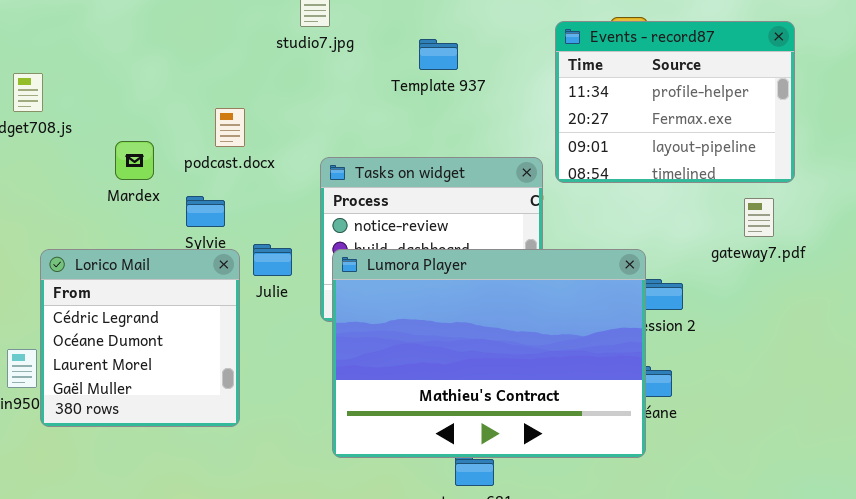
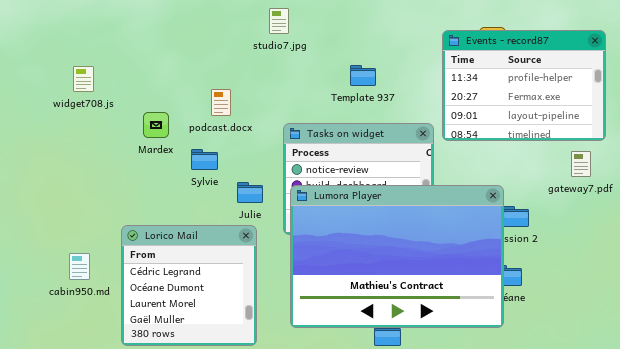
Template 937: [419,39,458,70] -> [350,65,376,86], moved
Lorico Mail: [40,249,240,427] -> [121,225,257,346], moved

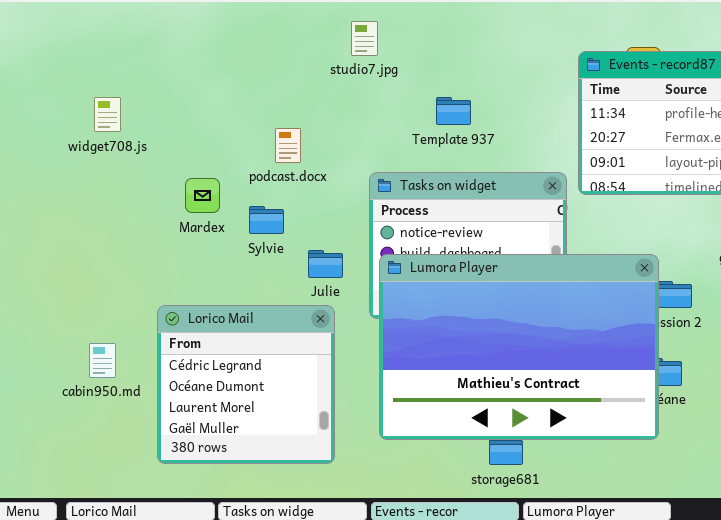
Template 937: [350,65,376,86] -> [436,97,471,125], moved
Mardex: [143,112,169,138] -> [185,178,220,213], moved

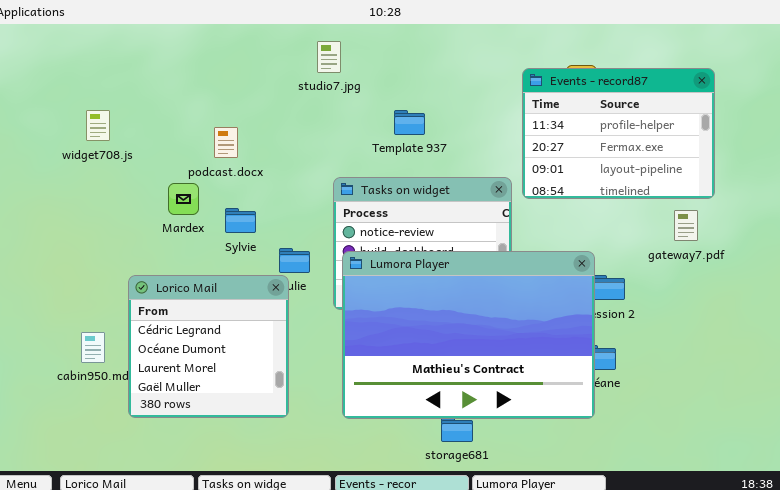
podcast.docx: [275,128,301,163] -> [214,127,238,158], moved
Lorico Mail: [157,305,335,464] -> [128,275,289,418], moved

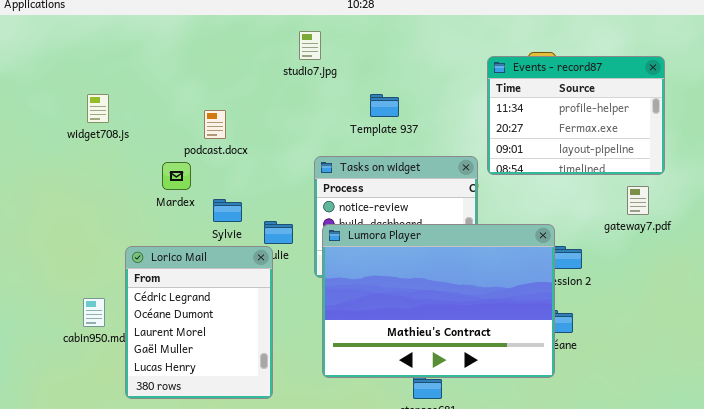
Sylvie: [225,208,256,233] -> [213,199,242,222], moved
Lorico Mail: [128,275,289,418] -> [125,246,273,399], resized

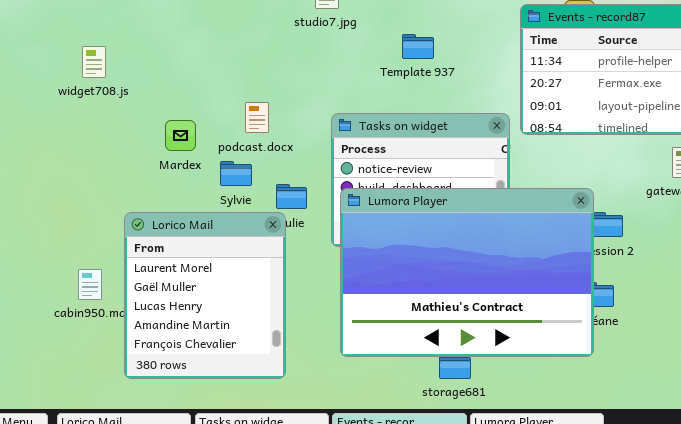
Template 937: [370,94,399,117] -> [402,34,434,59], moved
podcast.docx: [204,110,226,139] -> [245,102,269,133], moved
Lorico Mail: [125,246,273,399] -> [124,212,286,379], scrolled down 2 rows

